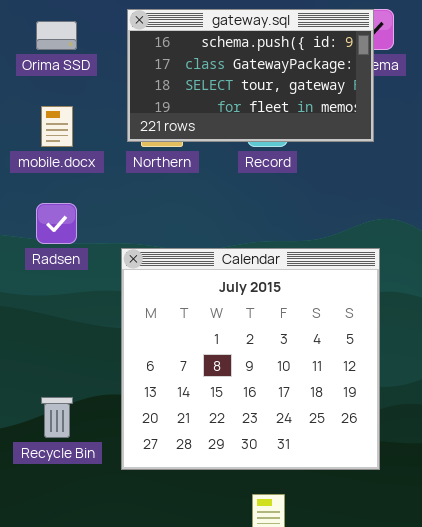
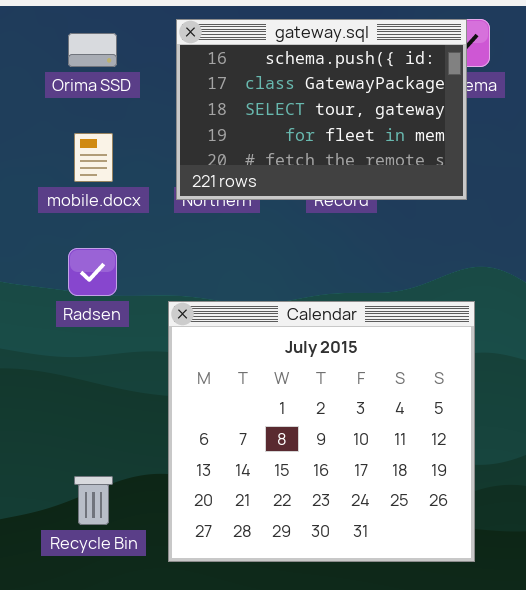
gateway.sql: [127,9,374,142] -> [176,19,467,200], resized

